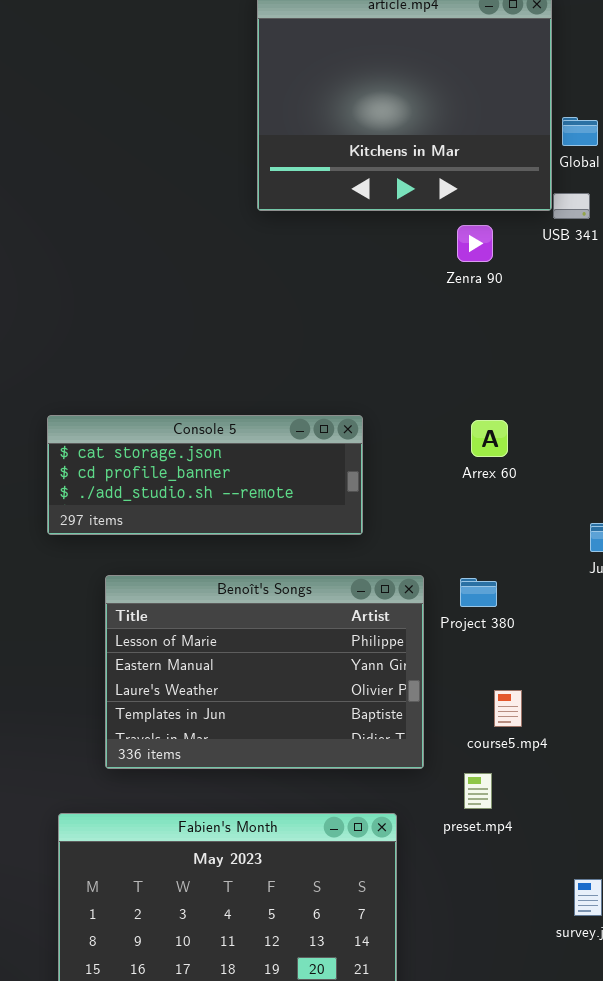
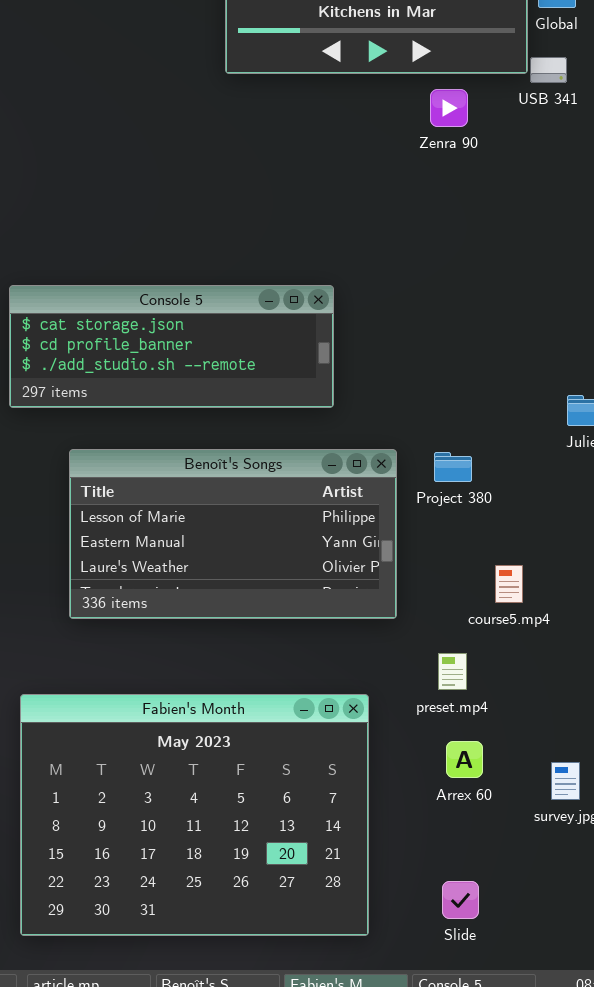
Arrex 60: [471,420,508,457] -> [446,741,483,778], moved
Benoît's Songs: [105,575,424,769] -> [69,449,397,619], resized
course5.mp4: [494,690,522,727] -> [495,565,523,603], moved

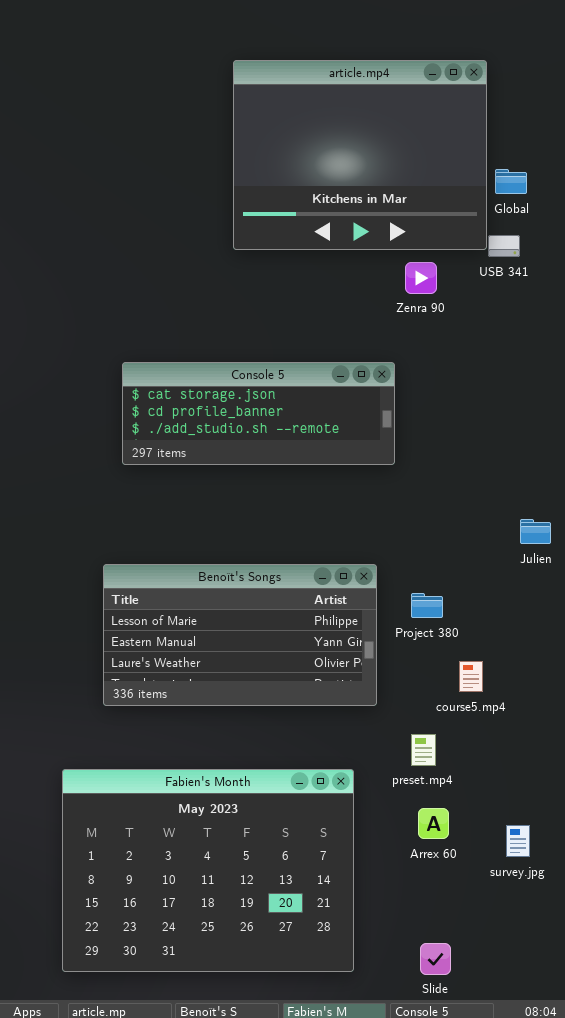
Console 5: [9,285,334,408] -> [122,362,395,465], moved
Project 380: [434,452,472,482] -> [411,593,443,618], moved
Slide: [442,881,479,919] -> [420,943,451,975], moved

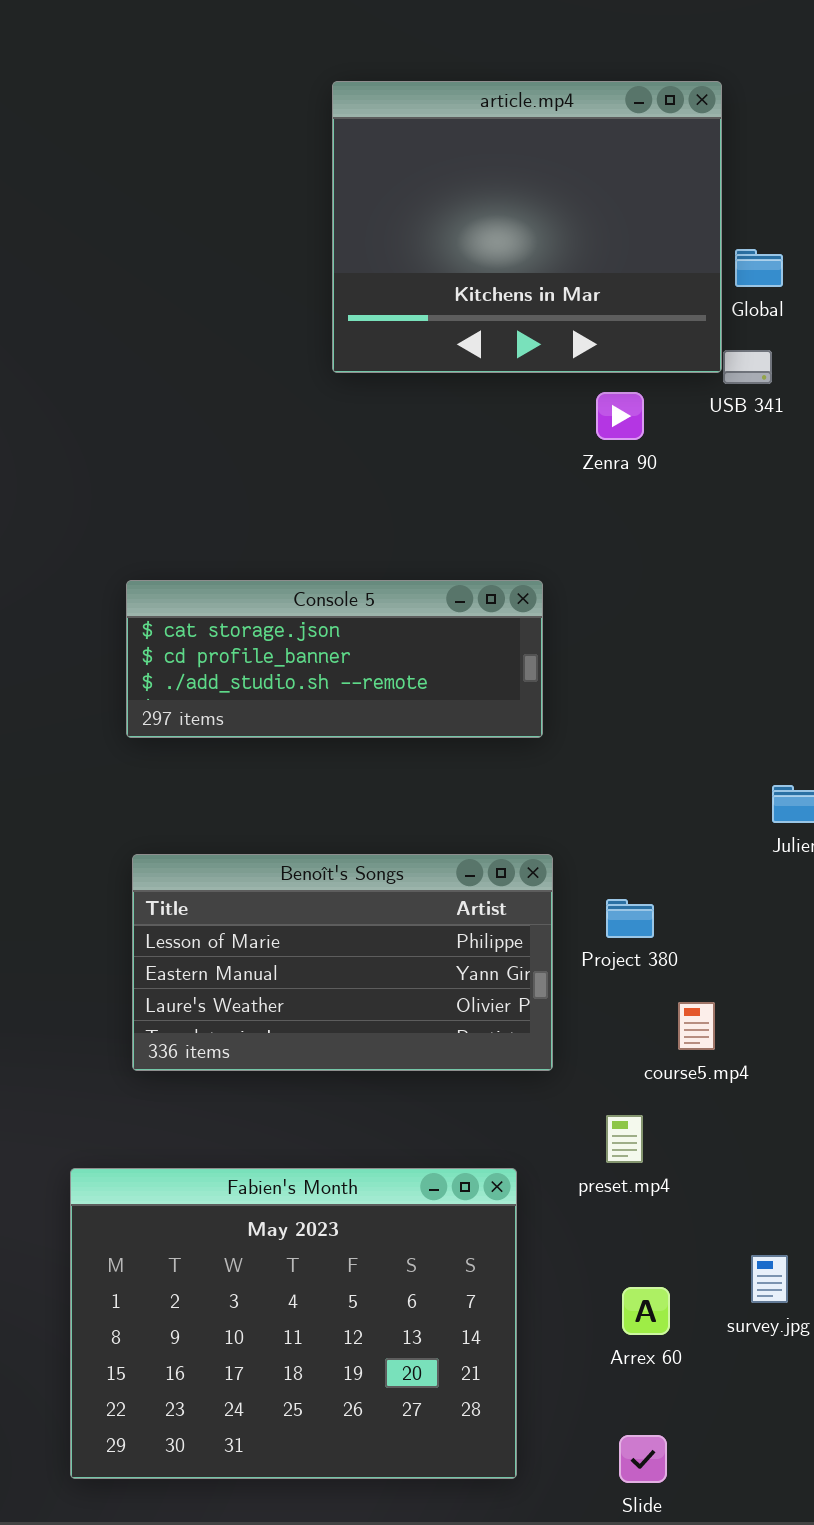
Console 5: [122,362,395,465] -> [126,580,543,738], moved
Arrex 60: [418,808,449,839] -> [622,1287,670,1335], moved

